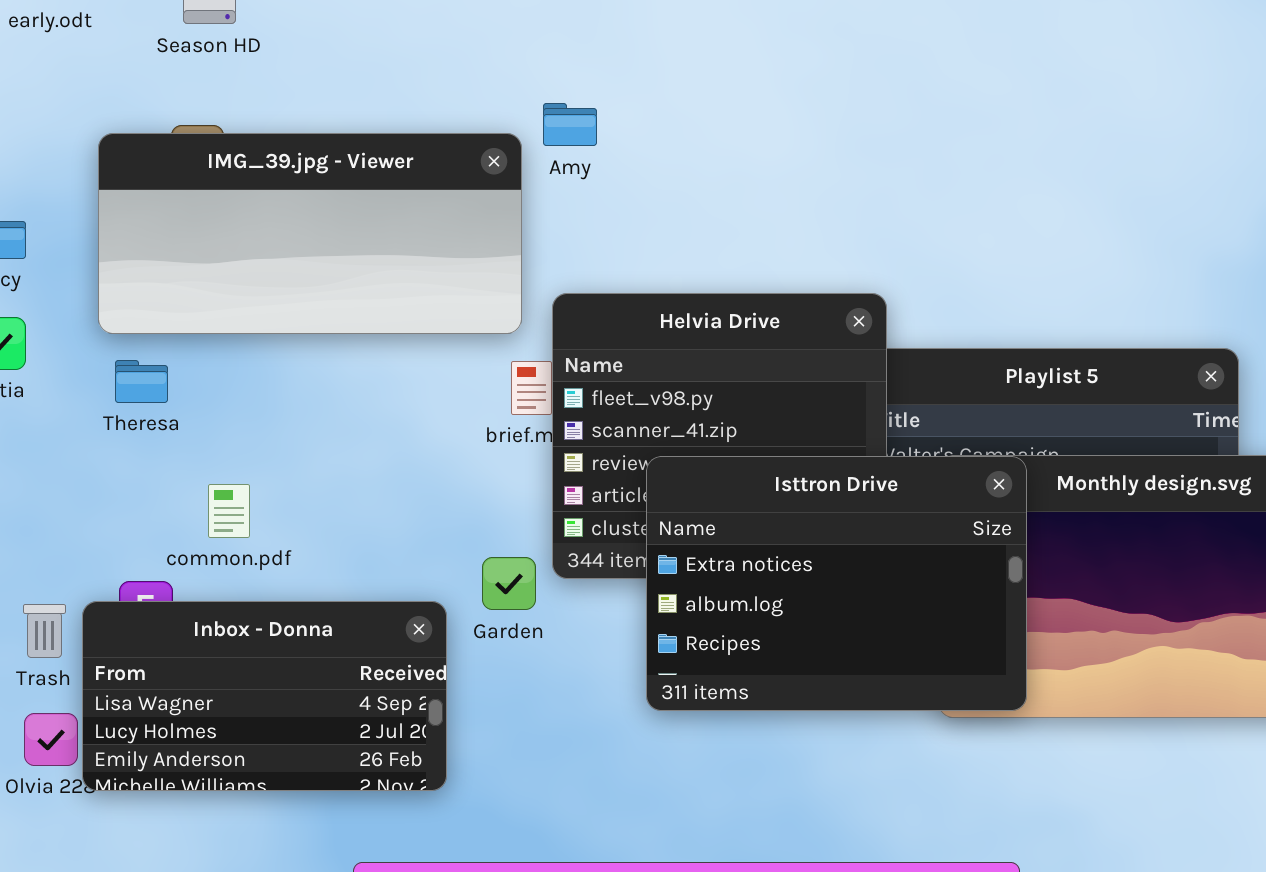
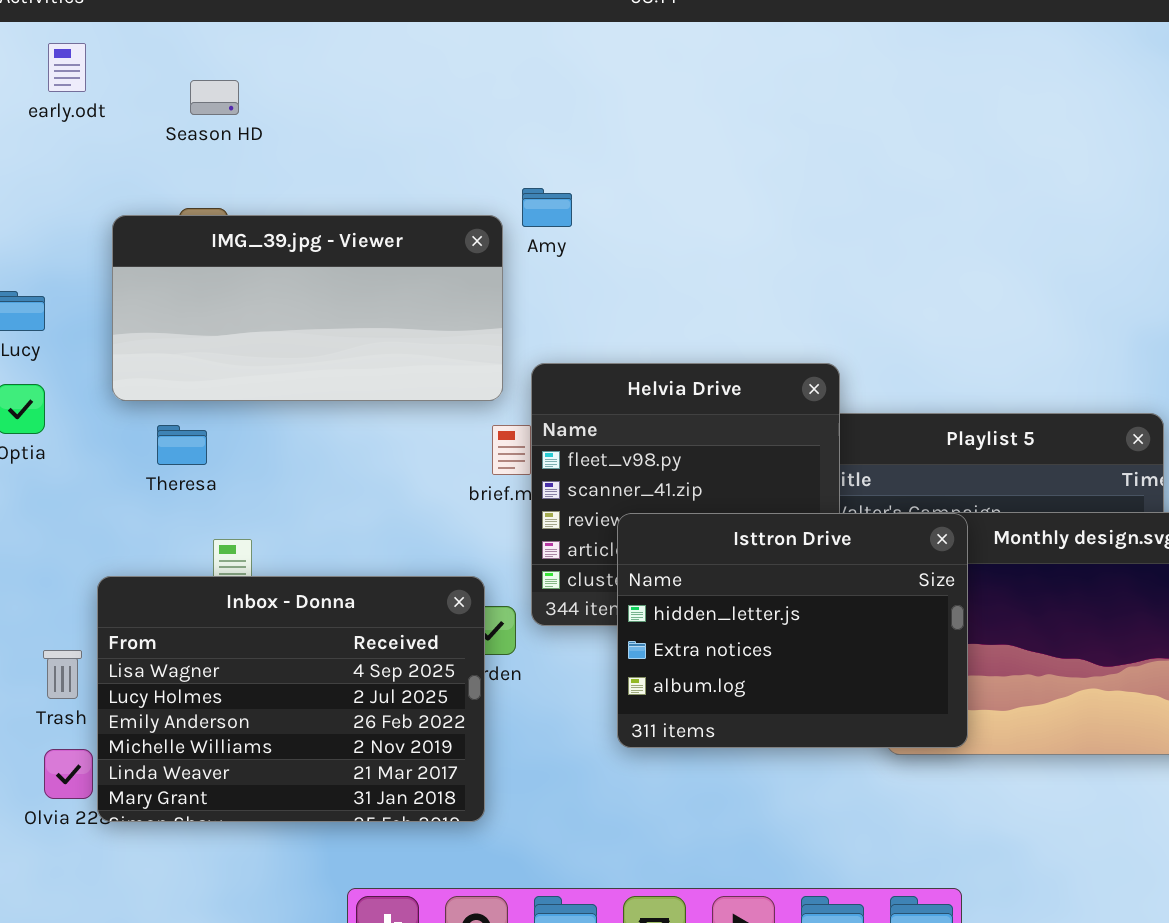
Theresa: [115,360,168,403] -> [157,425,207,465], moved
Isttron Drive: [646,456,1027,711] -> [617,513,968,748], scrolled up 1 row
Inbox - Donna: [82,601,447,791] -> [97,576,485,822], resized

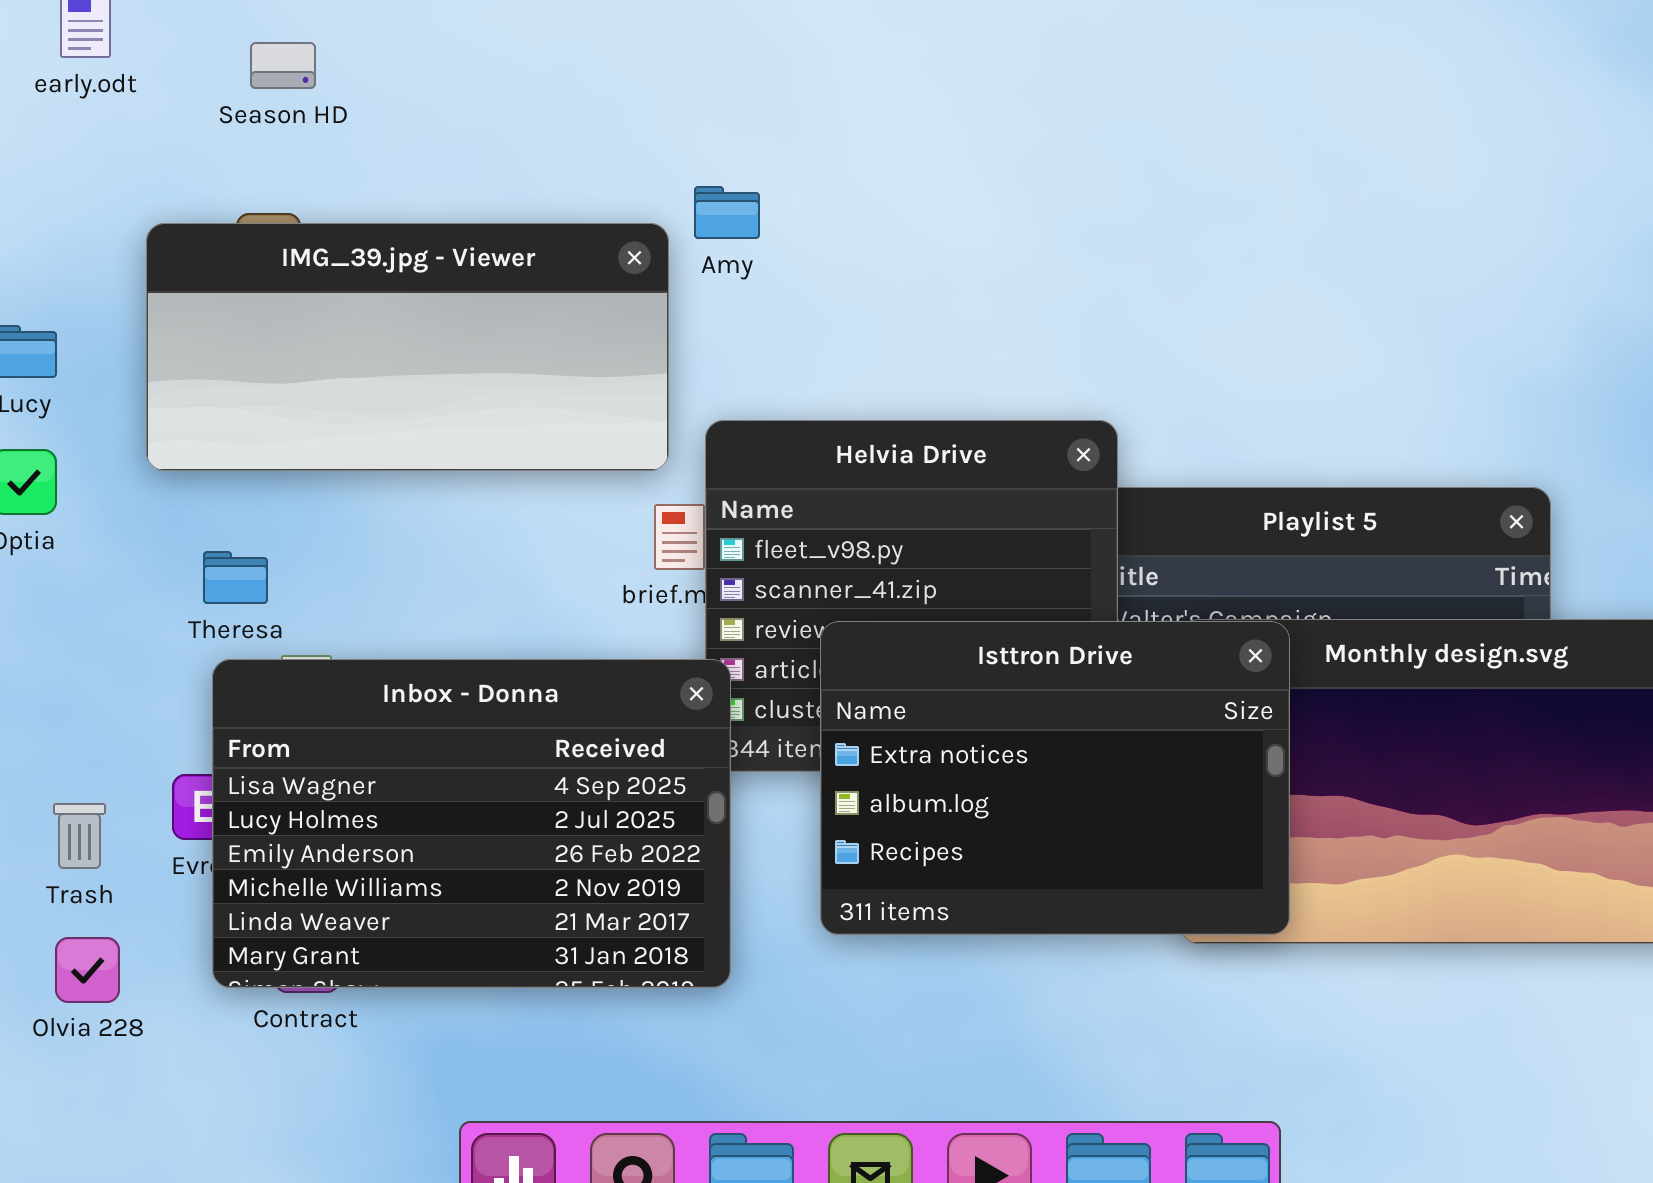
Theresa: [157,425,207,465] -> [203,551,268,604], moved
Isttron Drive: [617,513,968,748] -> [820,621,1290,935], scrolled down 1 row
Inbox - Donna: [97,576,485,822] -> [212,659,731,988], moved

